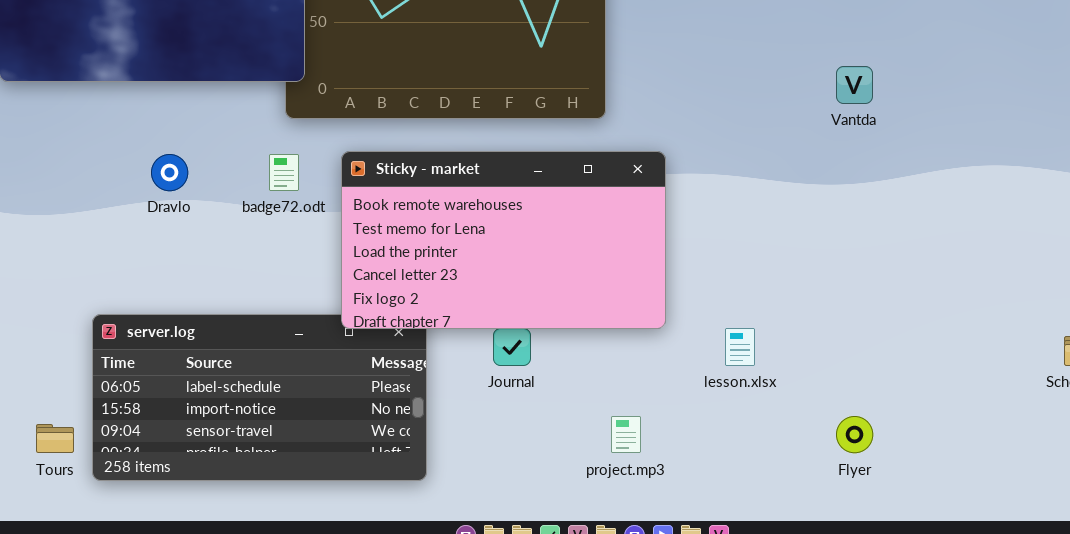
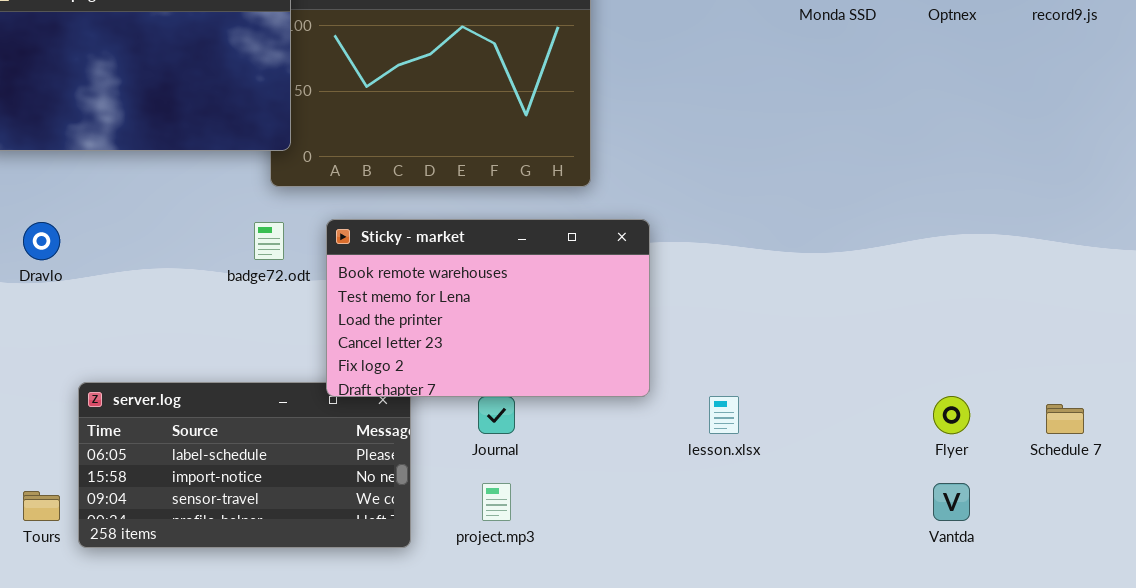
Vantda: [836,66,873,104] -> [933,483,970,521], moved
Dravlo: [151,154,188,191] -> [23,222,60,260], moved
project.mp3: [611,416,641,453] -> [482,483,511,521], moved
Flyer: [836,416,873,453] -> [933,396,970,434], moved

